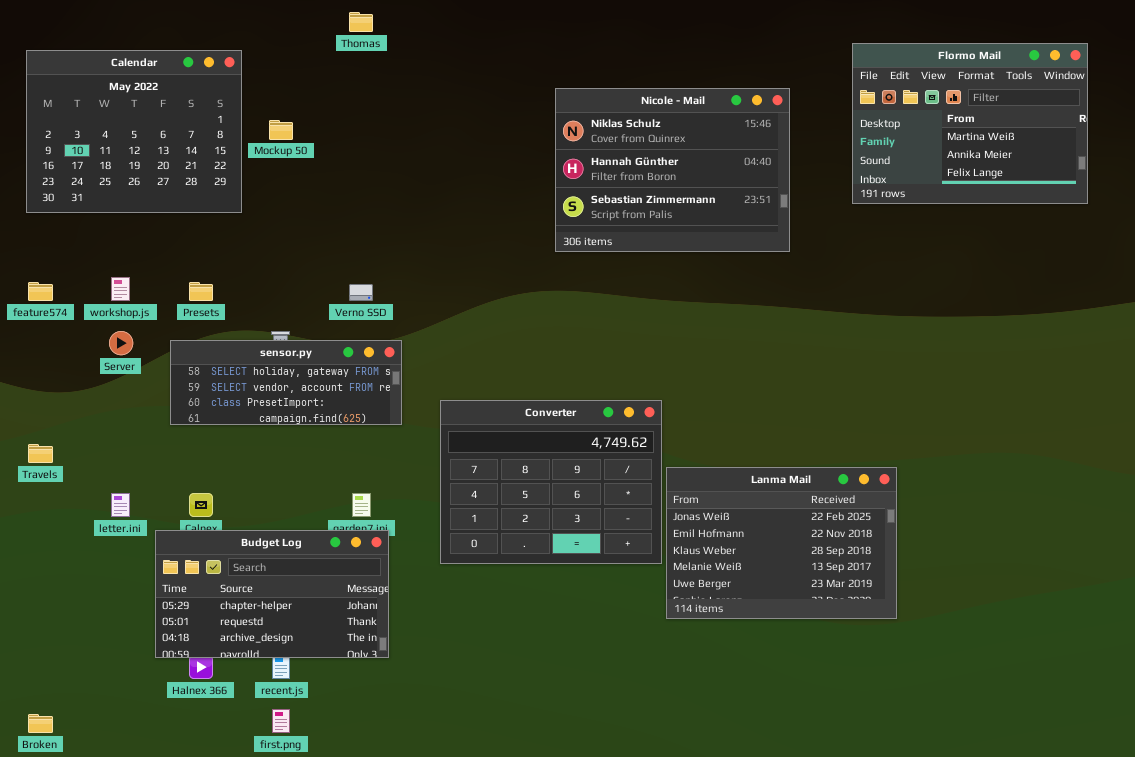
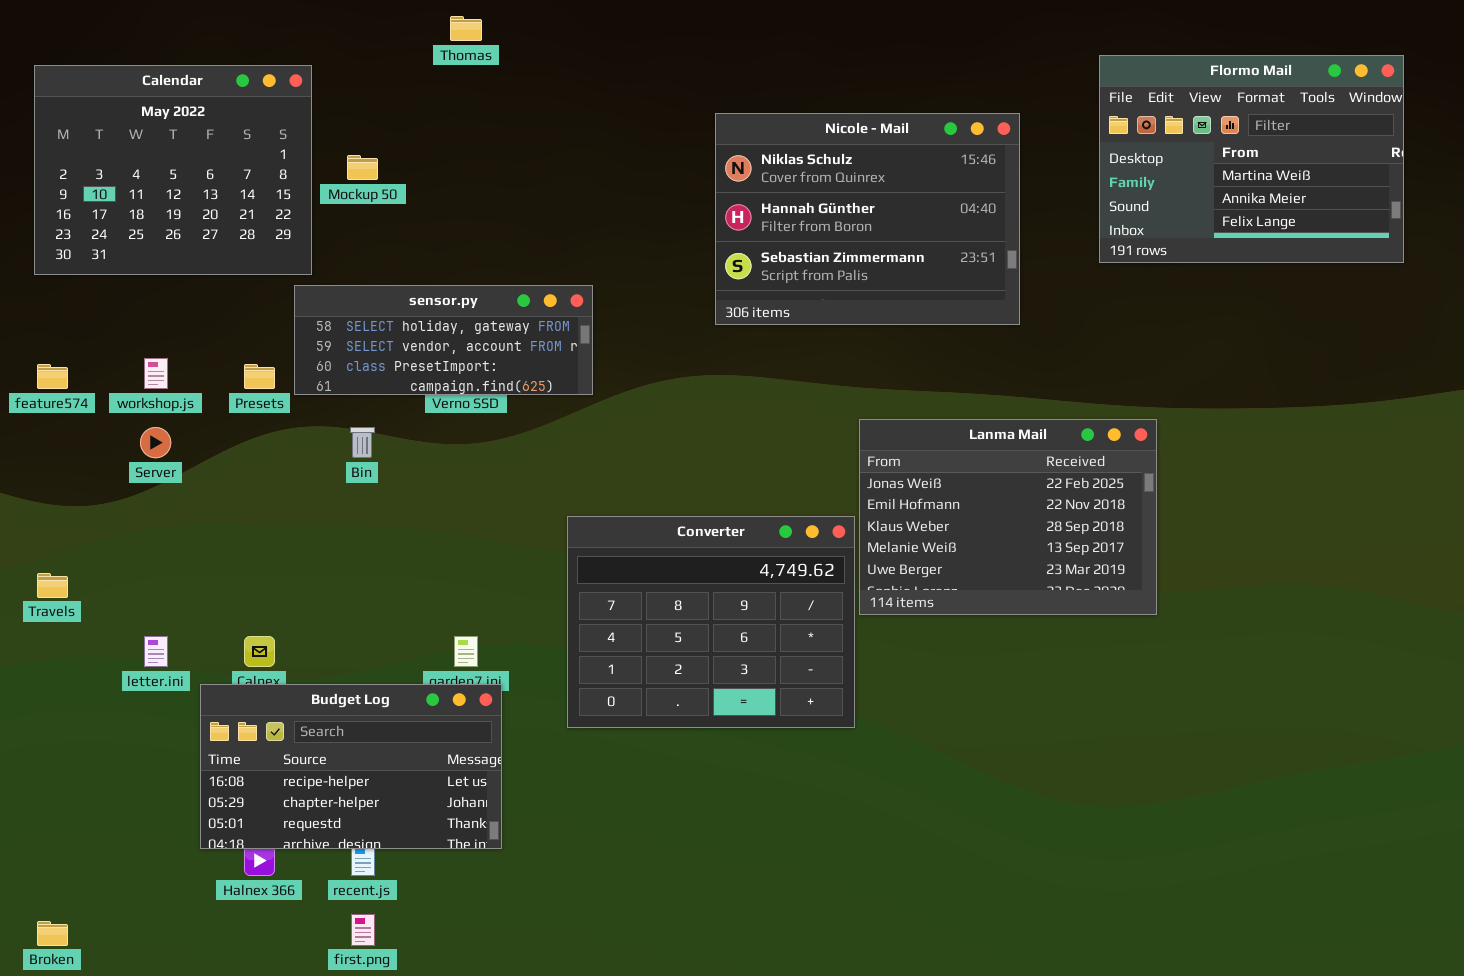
sensor.py: [170,340,402,425] -> [294,285,593,395], moved
Lanma Mail: [666,467,897,619] -> [859,419,1157,615], moved
Budget Log: [155,530,389,658] -> [200,684,502,849], scrolled up 1 row

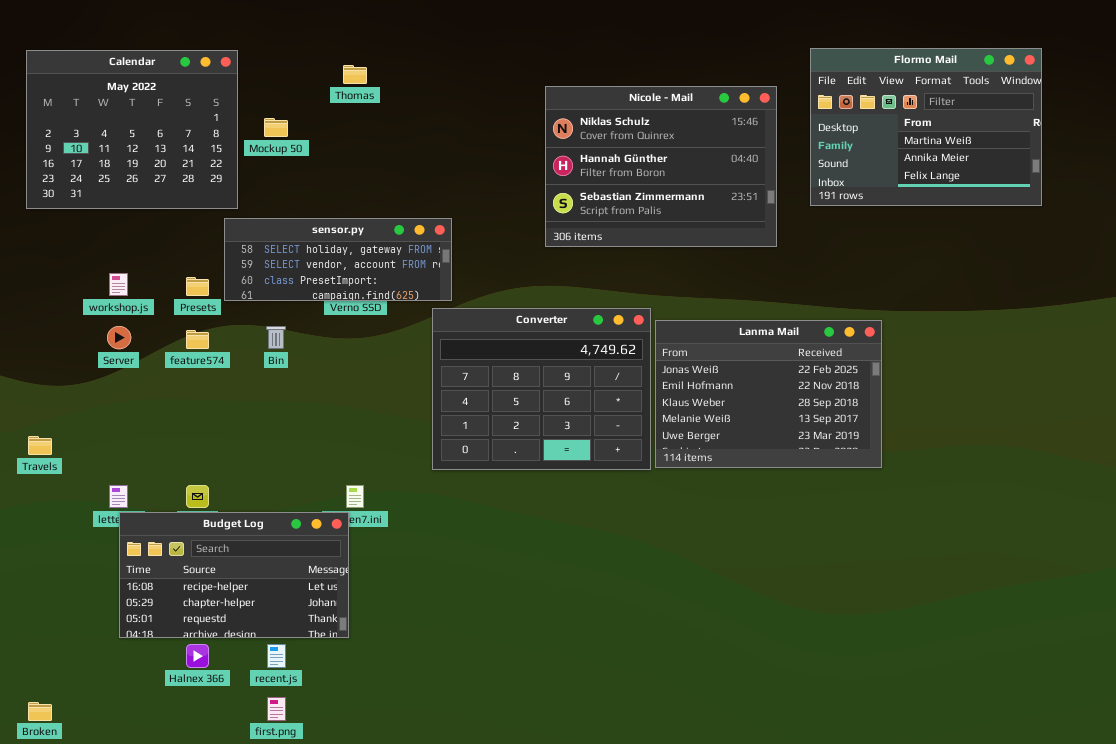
Thomas: [450,16,482,41] -> [343,65,367,84], moved
Flormo Mail: [1099,55,1404,263] -> [810,48,1042,206], moved
feature574: [37,364,68,389] -> [186,330,209,349], moved
Converter: [567,516,855,728] -> [432,308,651,470], moved
Budget Log: [200,684,502,849] -> [119,512,349,638], moved

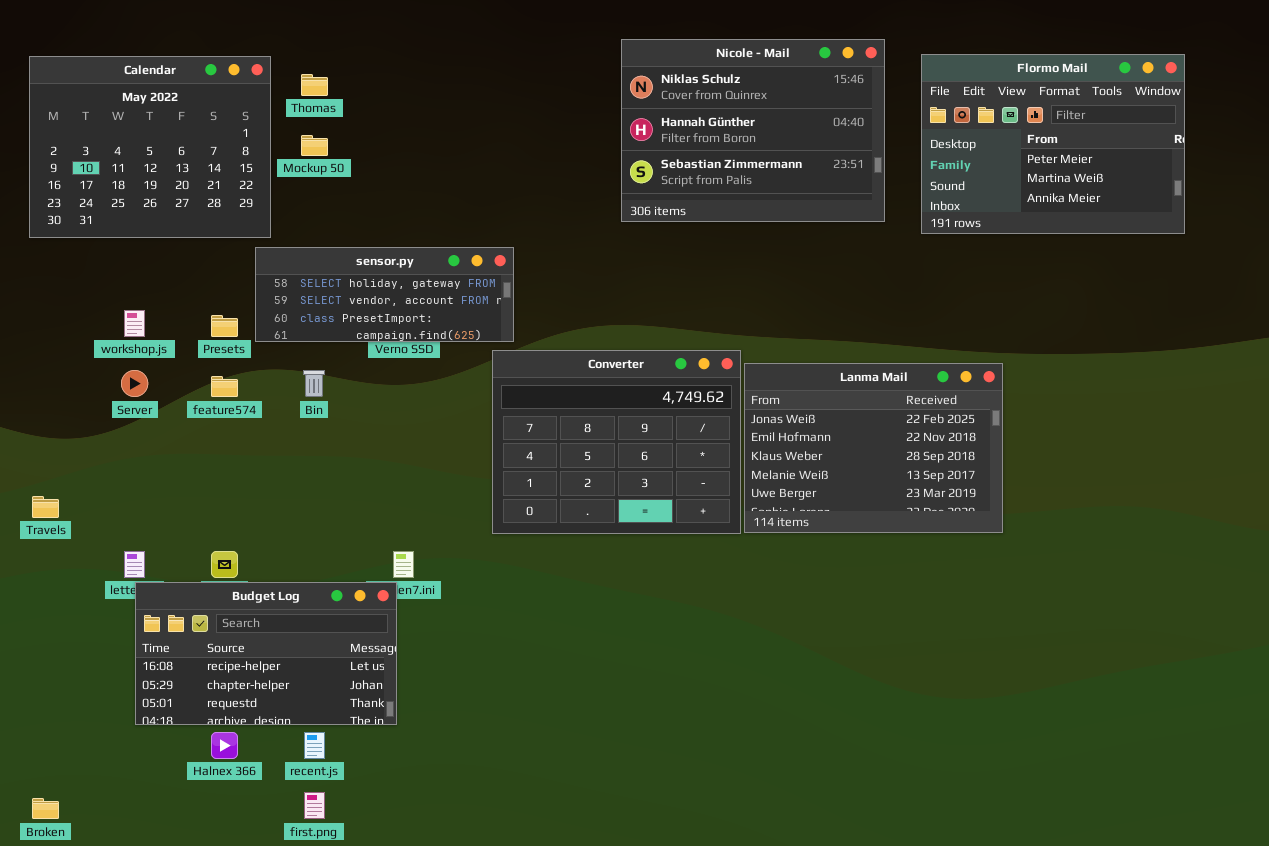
Flormo Mail: [810,48,1042,206] -> [921,54,1185,234], scrolled up 1 row
Thomas: [343,65,367,84] -> [301,74,328,96], moved
Nicole - Mail: [545,86,777,247] -> [621,39,885,222], moved

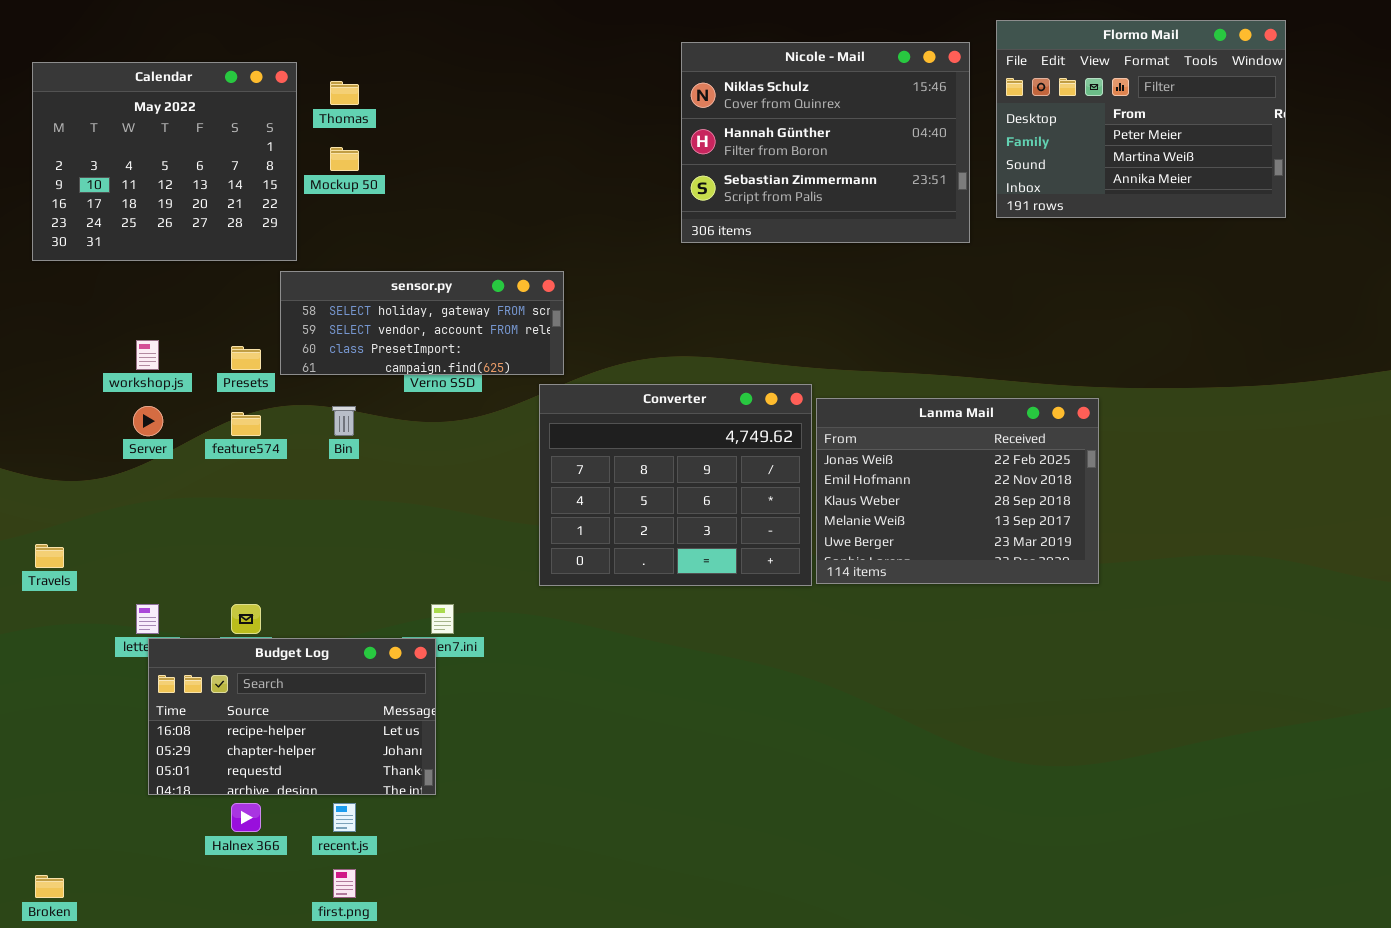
Flormo Mail: [921,54,1185,234] -> [996,20,1286,218], moved

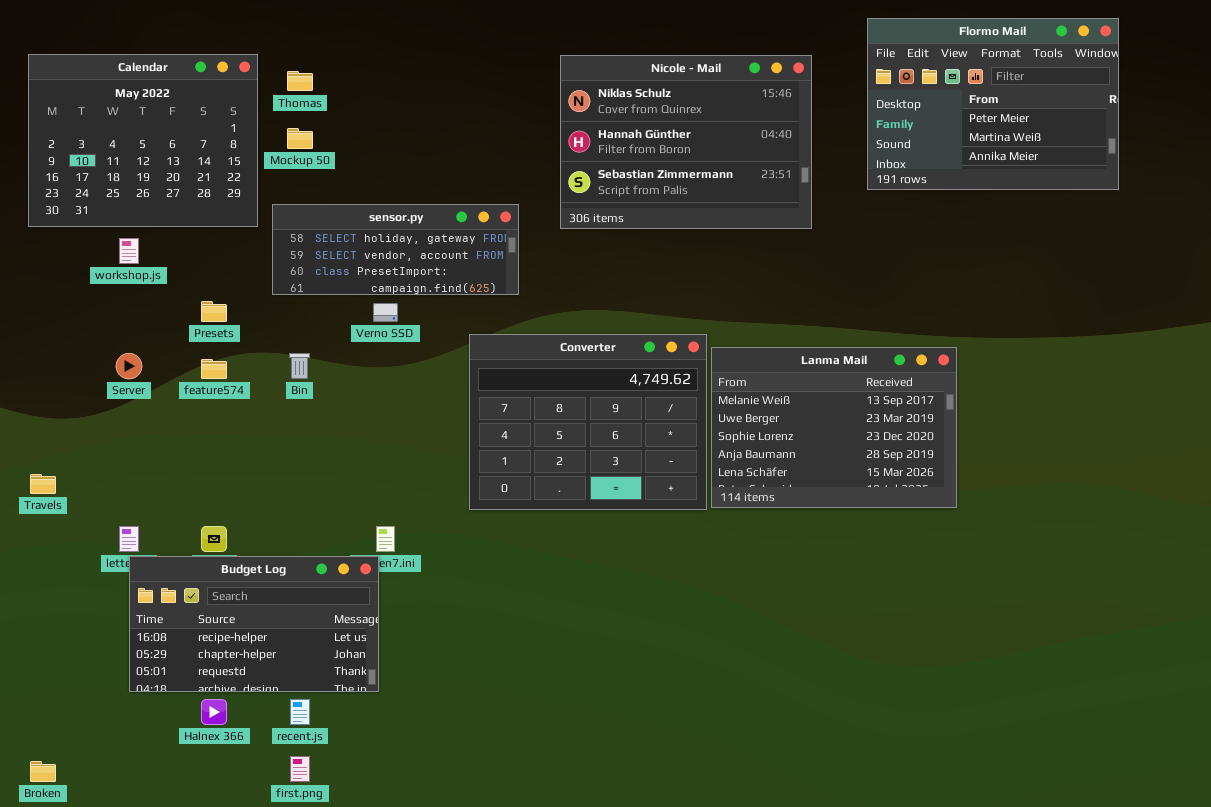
Nicole - Mail: [681,42,970,243] -> [560,55,812,229], moved
sensor.py: [280,271,564,375] -> [272,204,519,295], moved
workshop.js: [136,340,159,370] -> [119,238,139,264], moved
Lanma Mail: [816,398,1099,584] -> [711,347,957,508], scrolled down 3 rows

